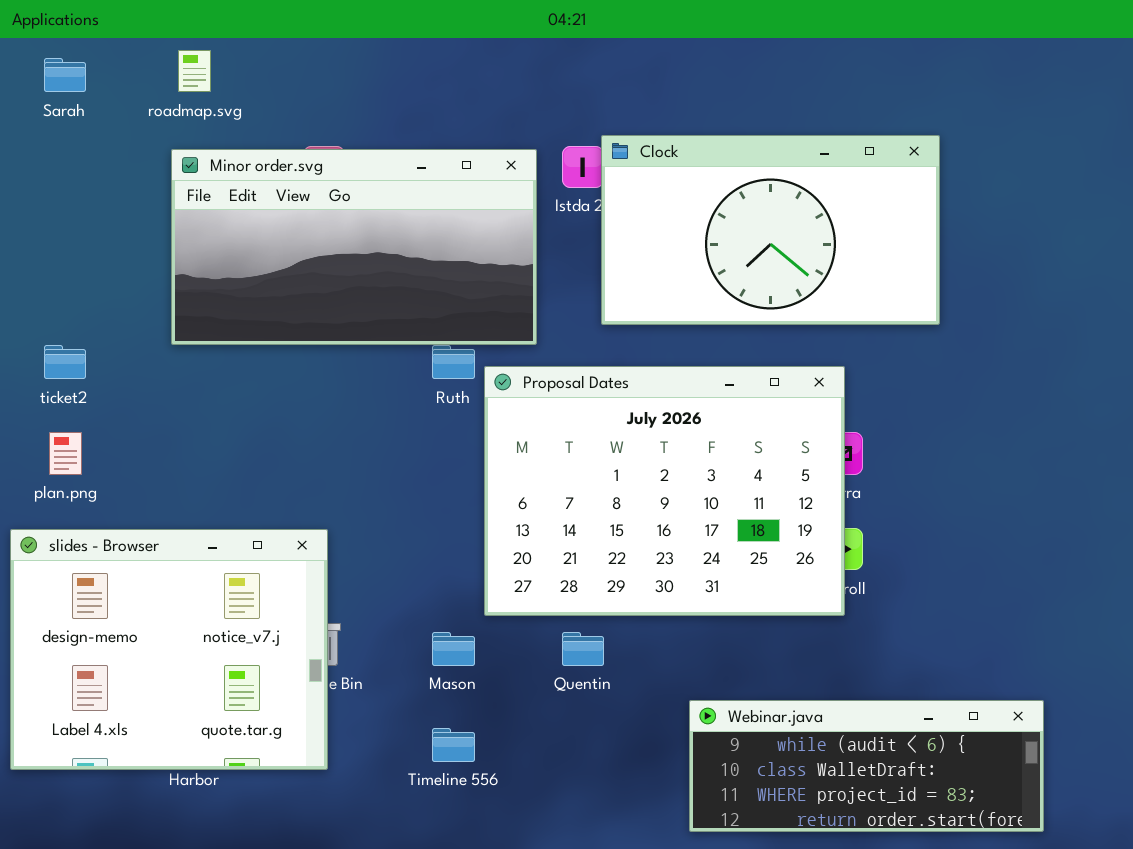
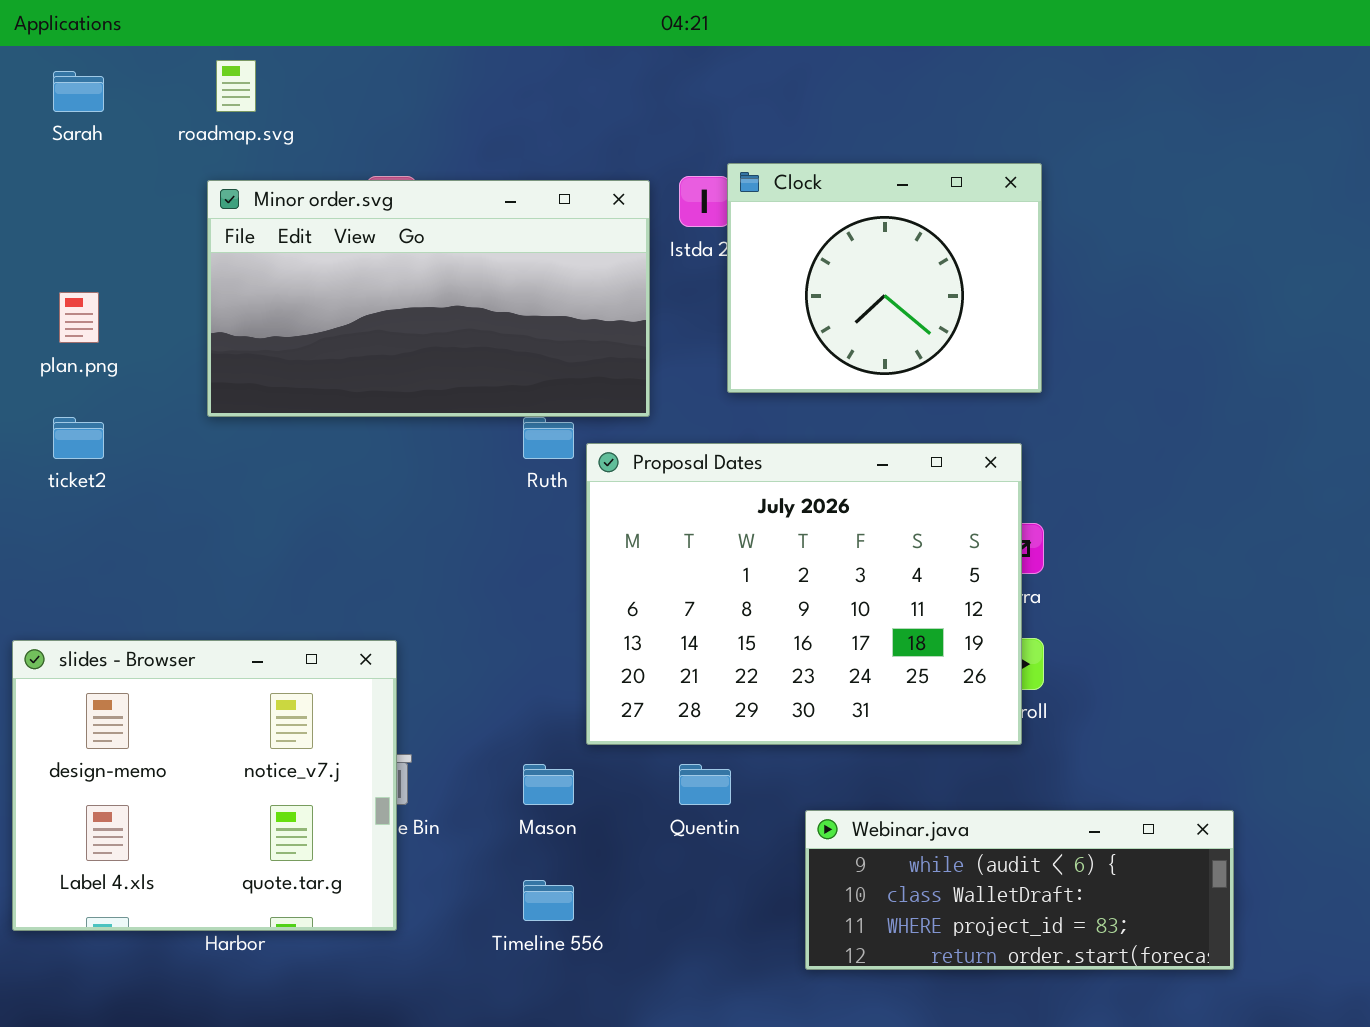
Clock: [601,135,940,325] -> [727,163,1042,393], resized
plan.png: [49,432,82,475] -> [59,292,99,343], moved
Webinar.java: [689,700,1044,832] -> [805,810,1234,970], moved

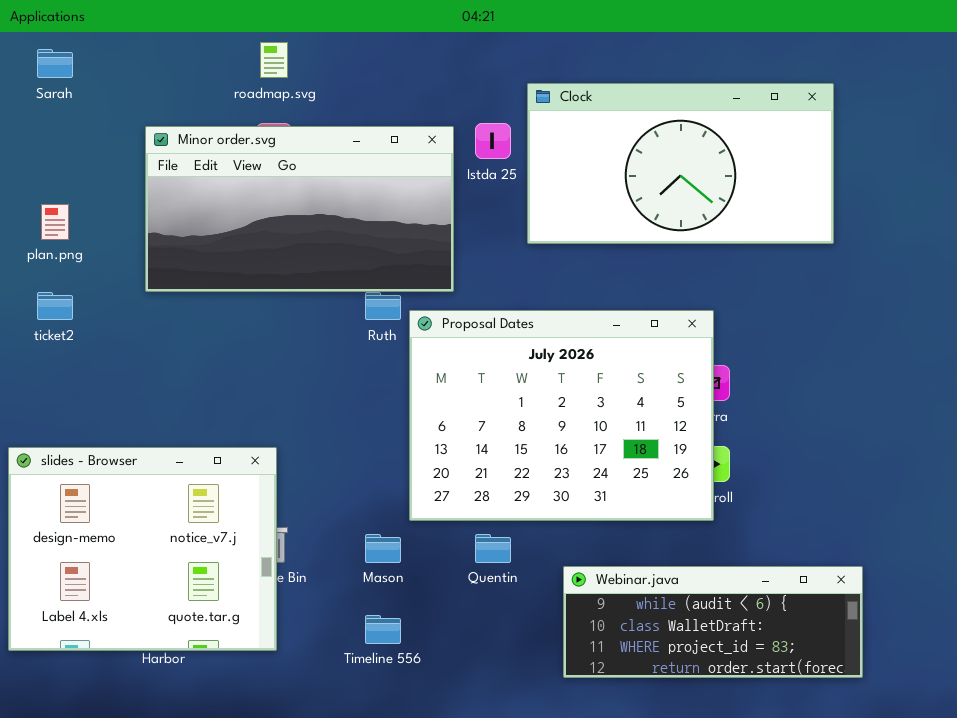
roadmap.svg: [216,60,256,112] -> [260,42,288,78], moved
Clock: [727,163,1042,393] -> [527,83,834,244], moved, resized

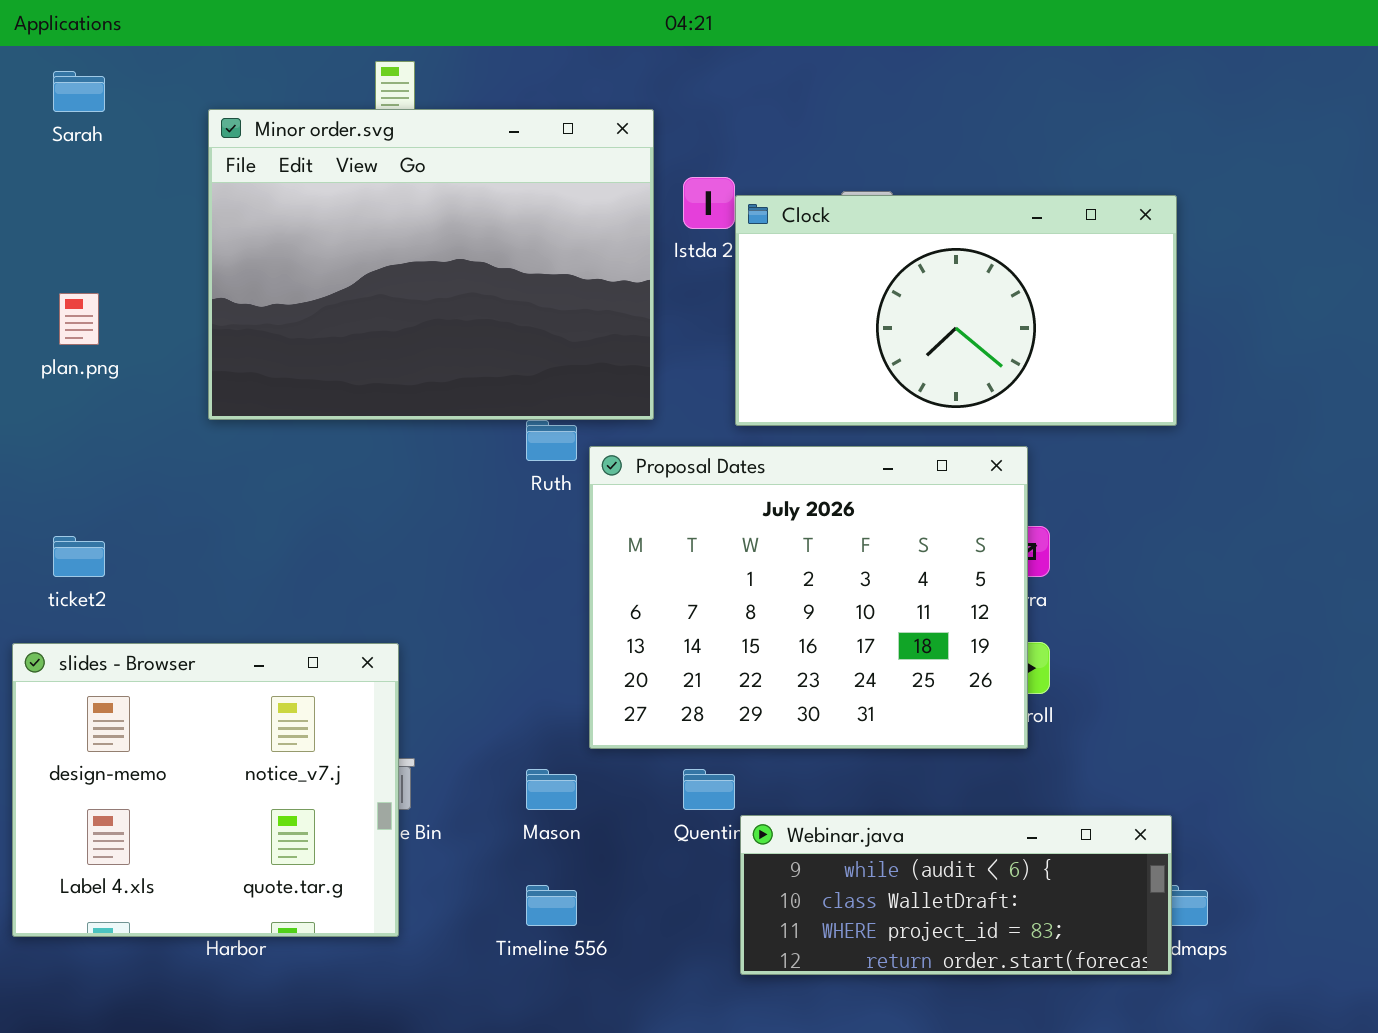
Clock: [527,83,834,244] -> [735,195,1177,426], moved
Minor order.svg: [145,126,454,292] -> [208,109,654,420], resized
ticket2: [37,292,73,320] -> [53,536,105,577], moved
Webinar.java: [563,566,863,678] -> [740,815,1172,975], moved

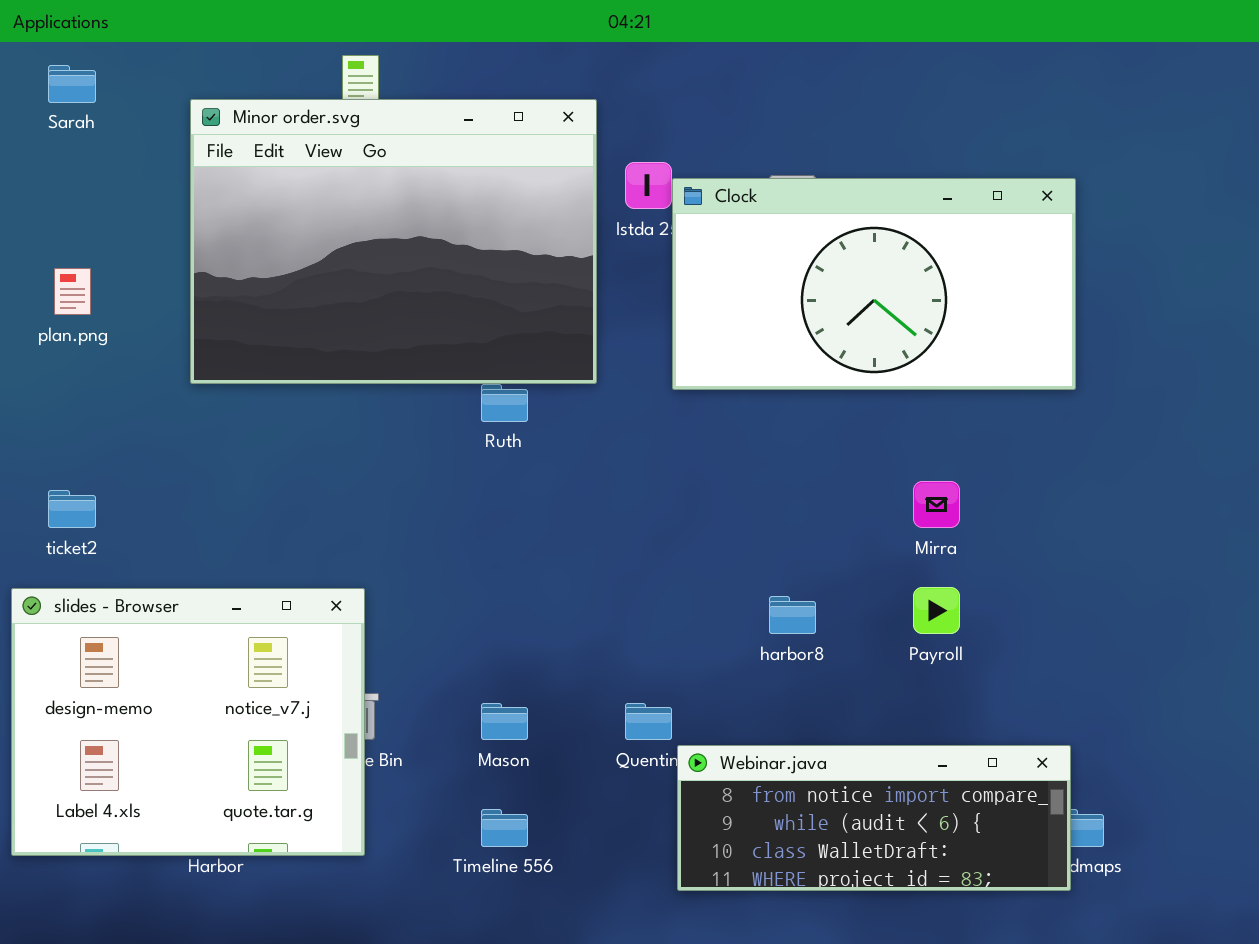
Proposal Dates: [589,446,1028,749] -> none, closed
Webinar.java: [740,815,1172,975] -> [677,745,1071,891], scrolled up 1 row

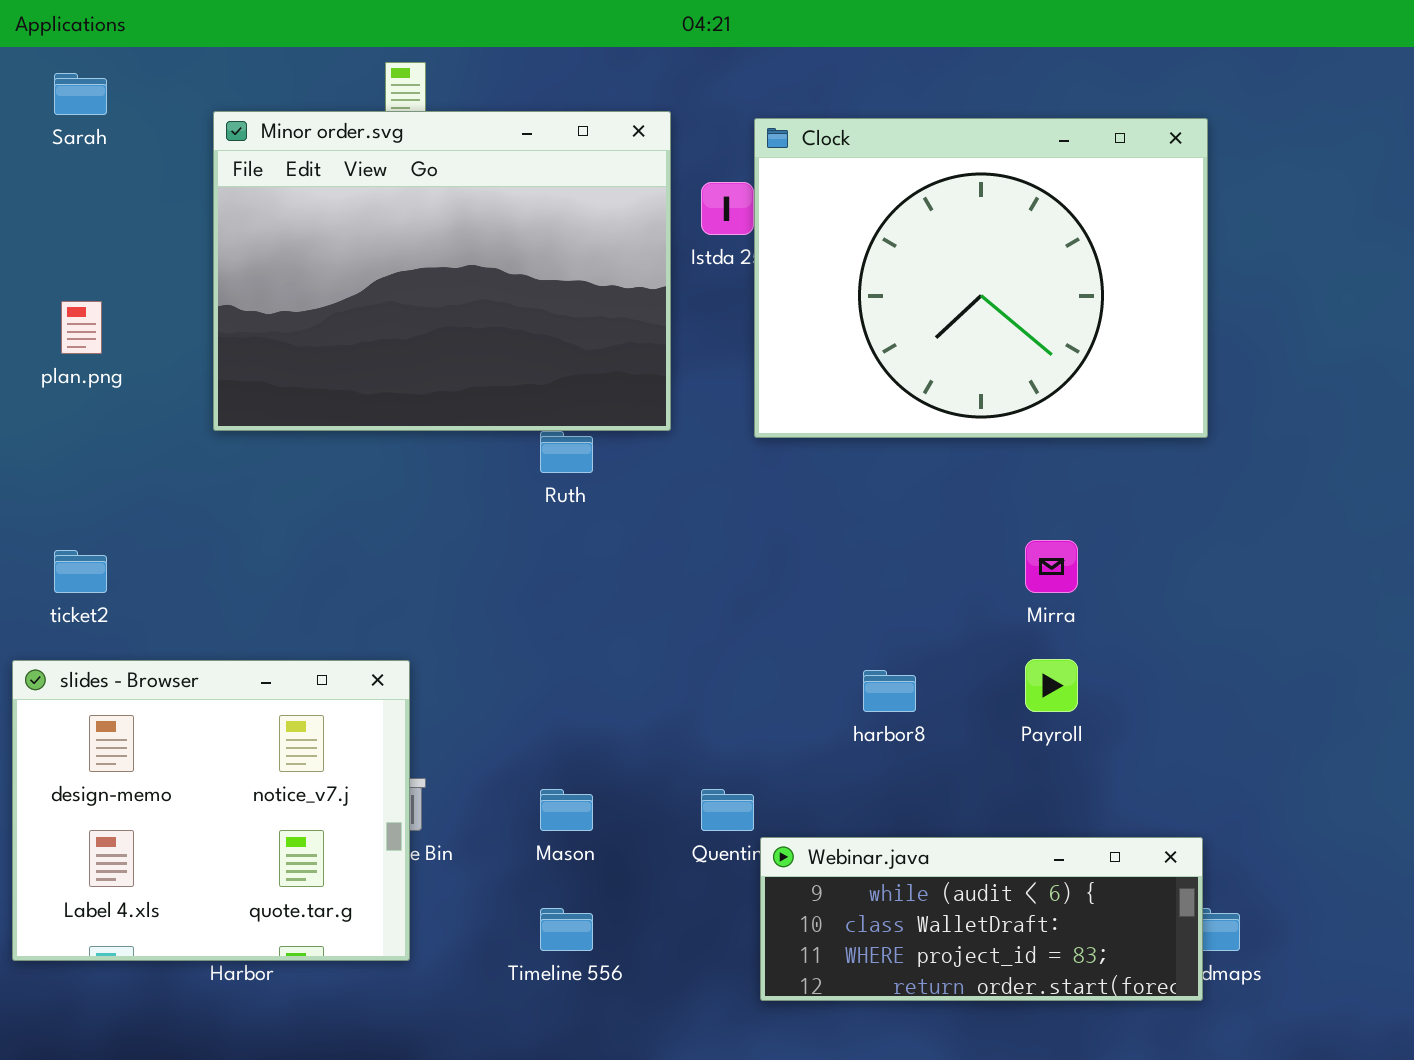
Clock: [672,178,1076,390] -> [754,118,1208,438], resized
Webinar.java: [677,745,1071,891] -> [760,837,1203,1001], scrolled down 1 row

